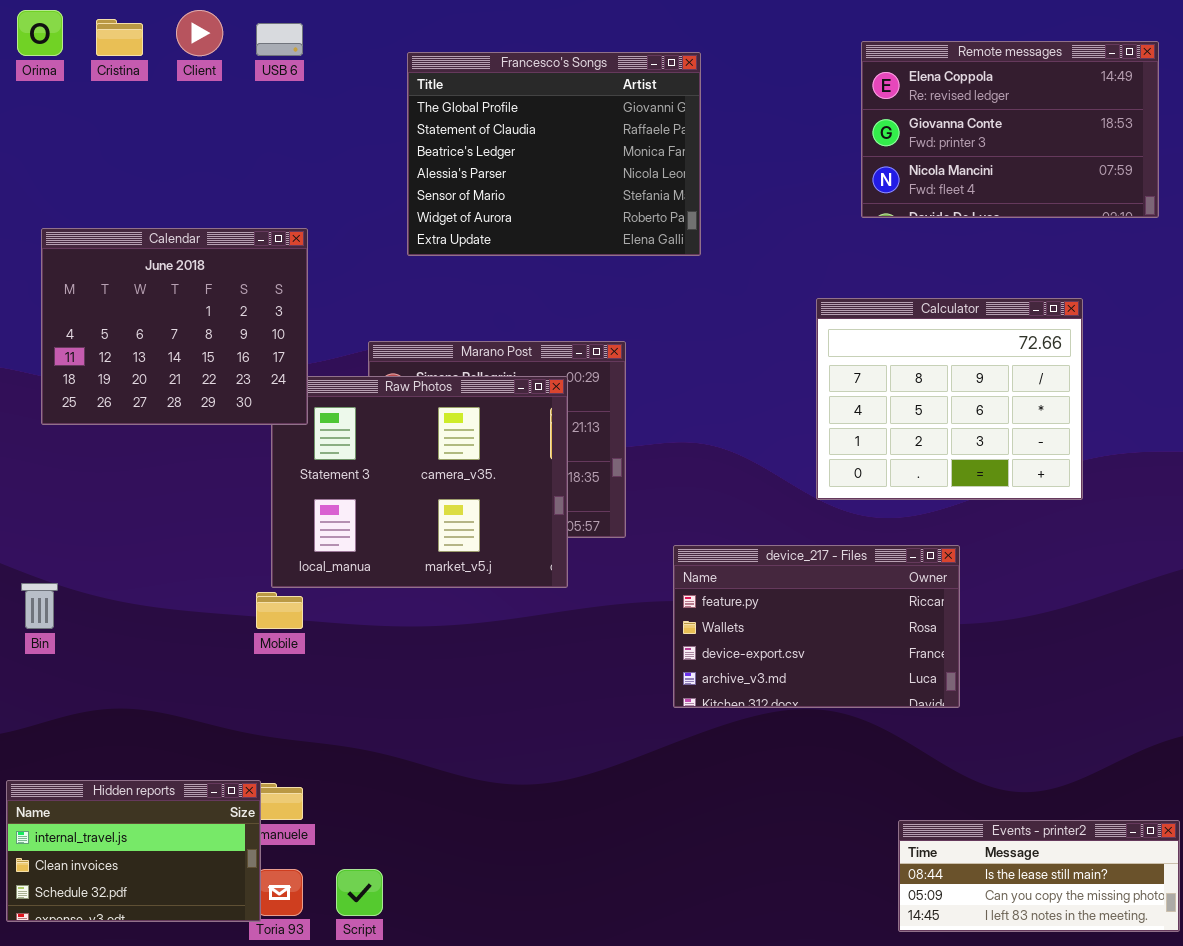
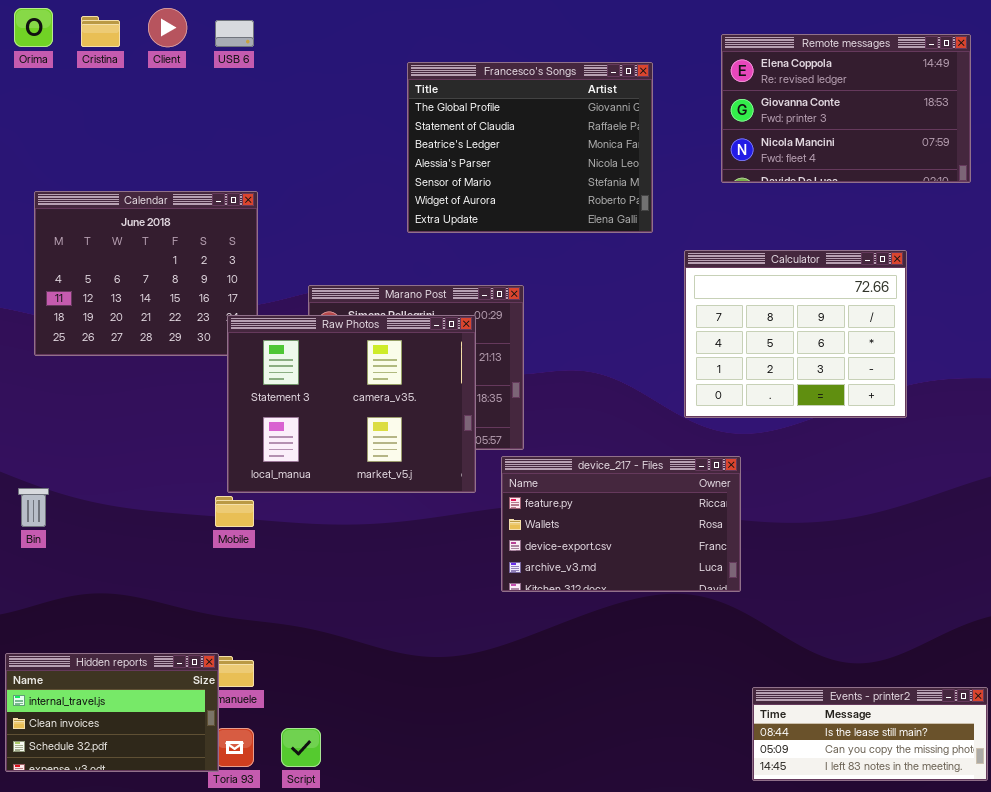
Francesco's Songs: [407,52,701,256] -> [407,62,653,233], moved
Raw Photos: [271,376,568,588] -> [227,315,476,493], raised
device_217 - Files: [673,545,960,708] -> [501,456,741,592], moved

